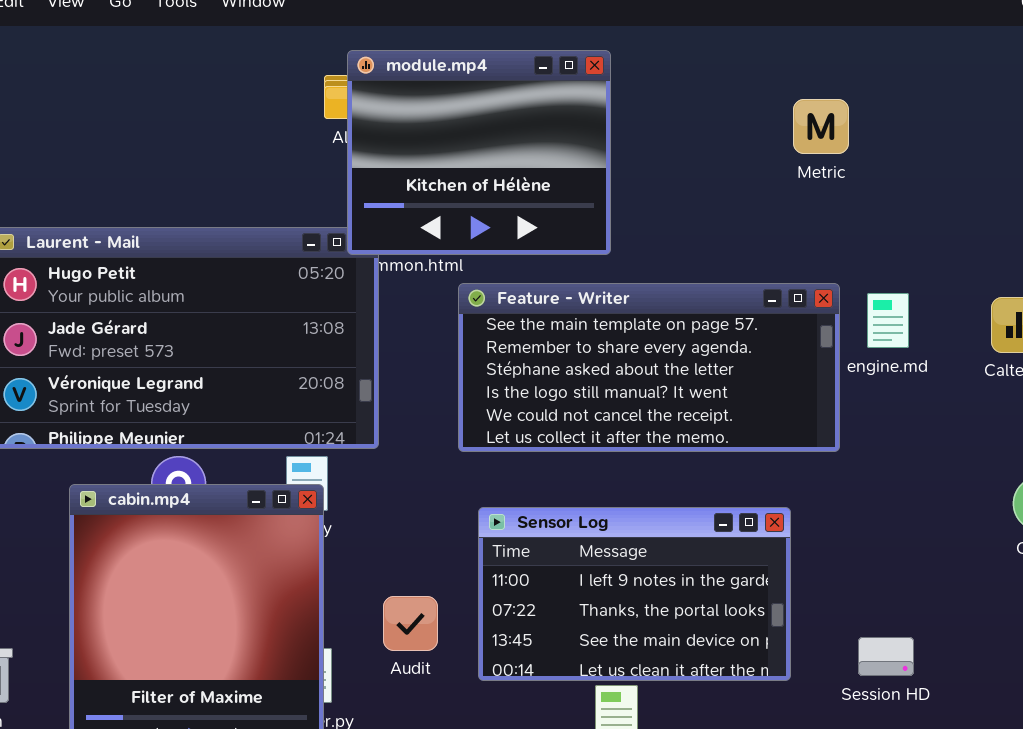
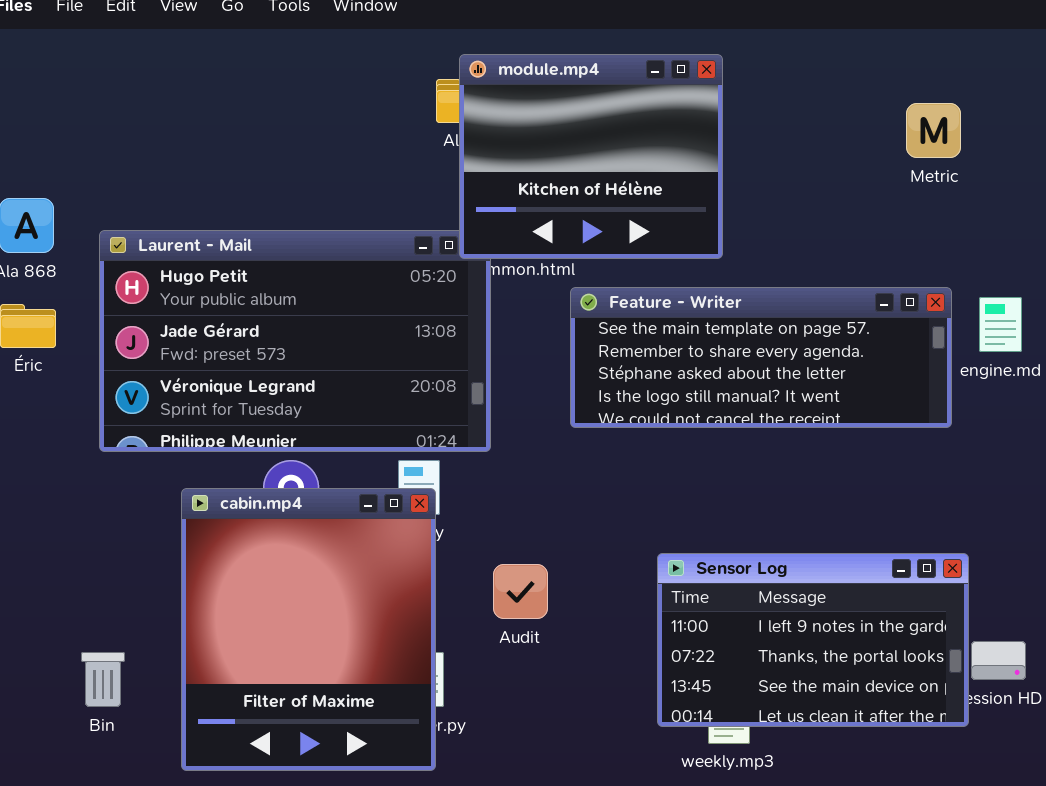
Feature - Writer: [458,283,840,452] -> [570,287,952,428], resized
Sensor Log: [478,507,791,681] -> [657,553,969,727], moved
Audit: [383,596,438,651] -> [493,564,548,619], moved

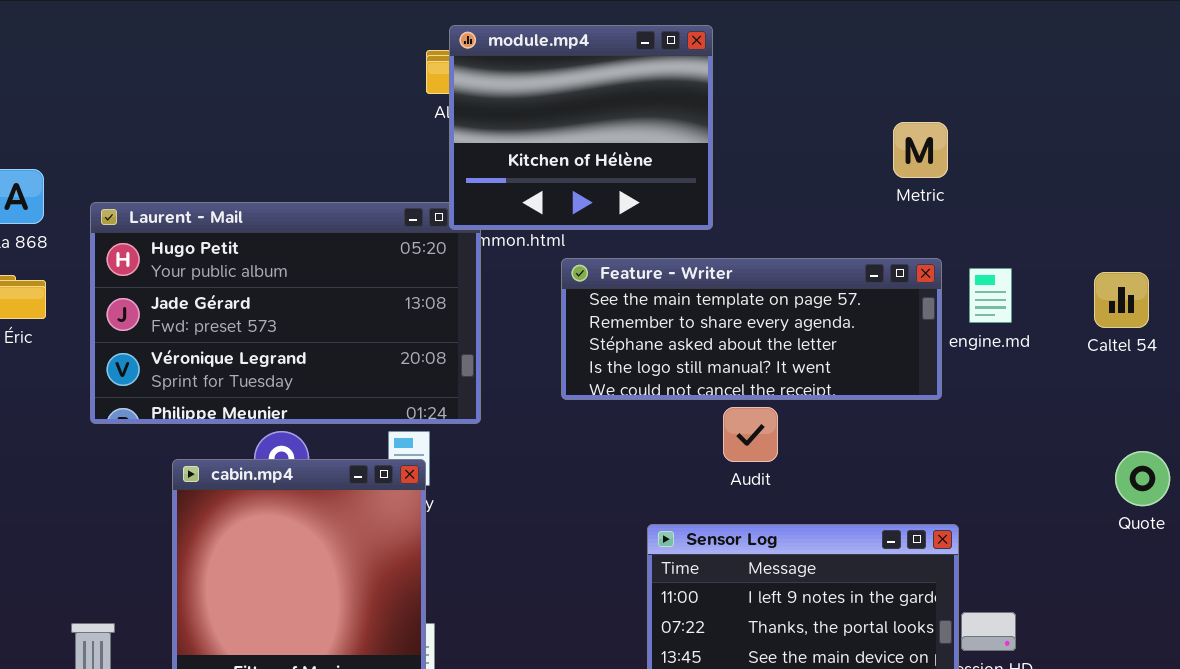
Metric: [906,103,961,158] -> [893,122,948,178], moved
Audit: [493,564,548,619] -> [723,407,778,462], moved

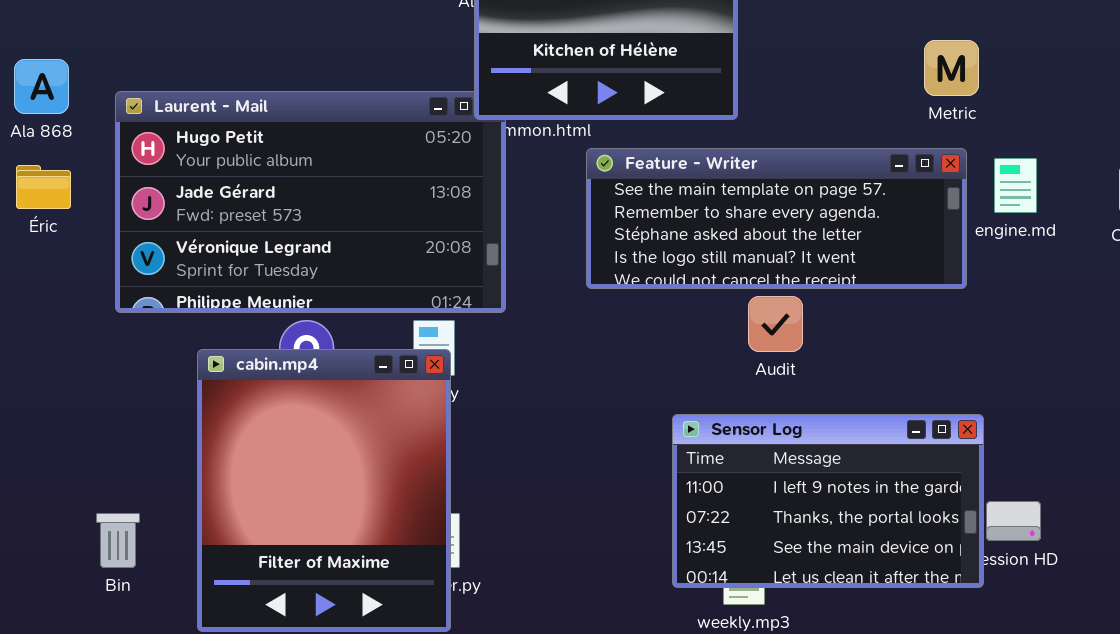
Metric: [893,122,948,178] -> [924,40,979,96], moved

